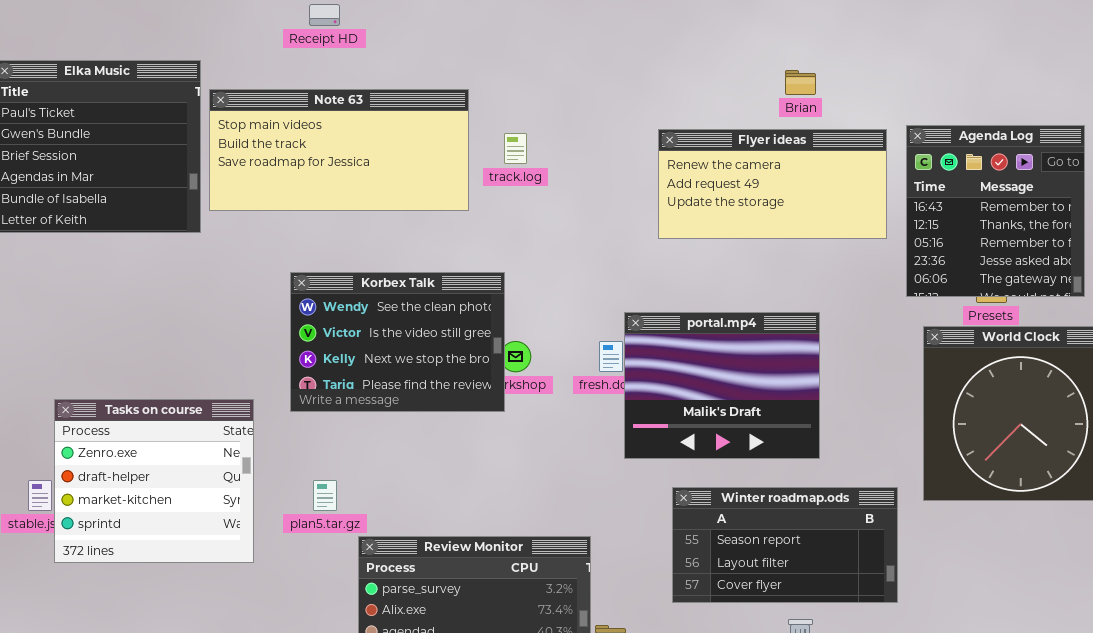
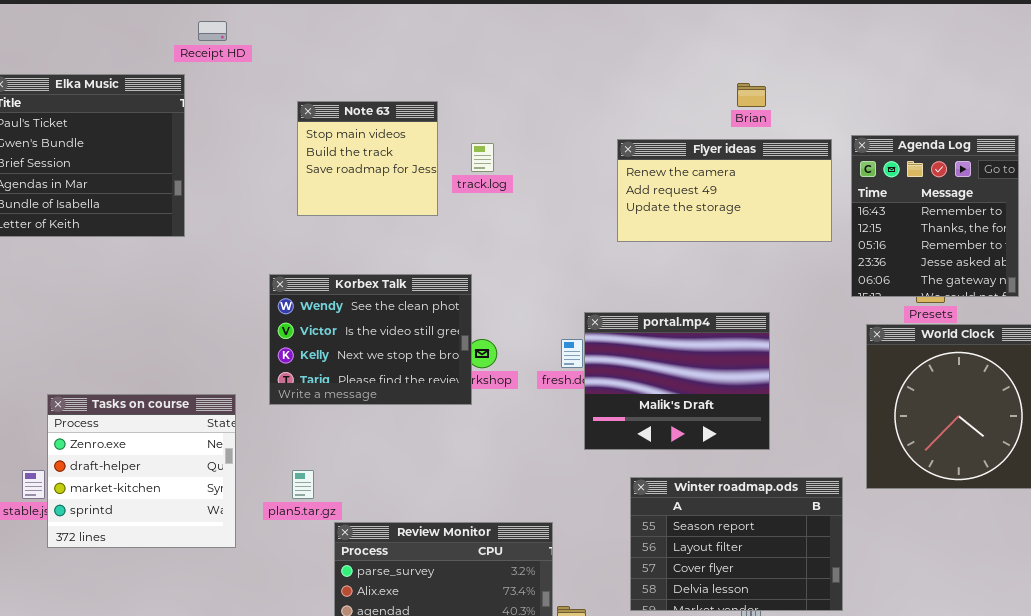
Receipt HD: [309,4,340,26] -> [198,21,227,41], moved
Note 63: [209,89,469,211] -> [297,101,438,216], resized
Winter roadmap.ods: [672,487,898,603] -> [630,477,843,611], resized

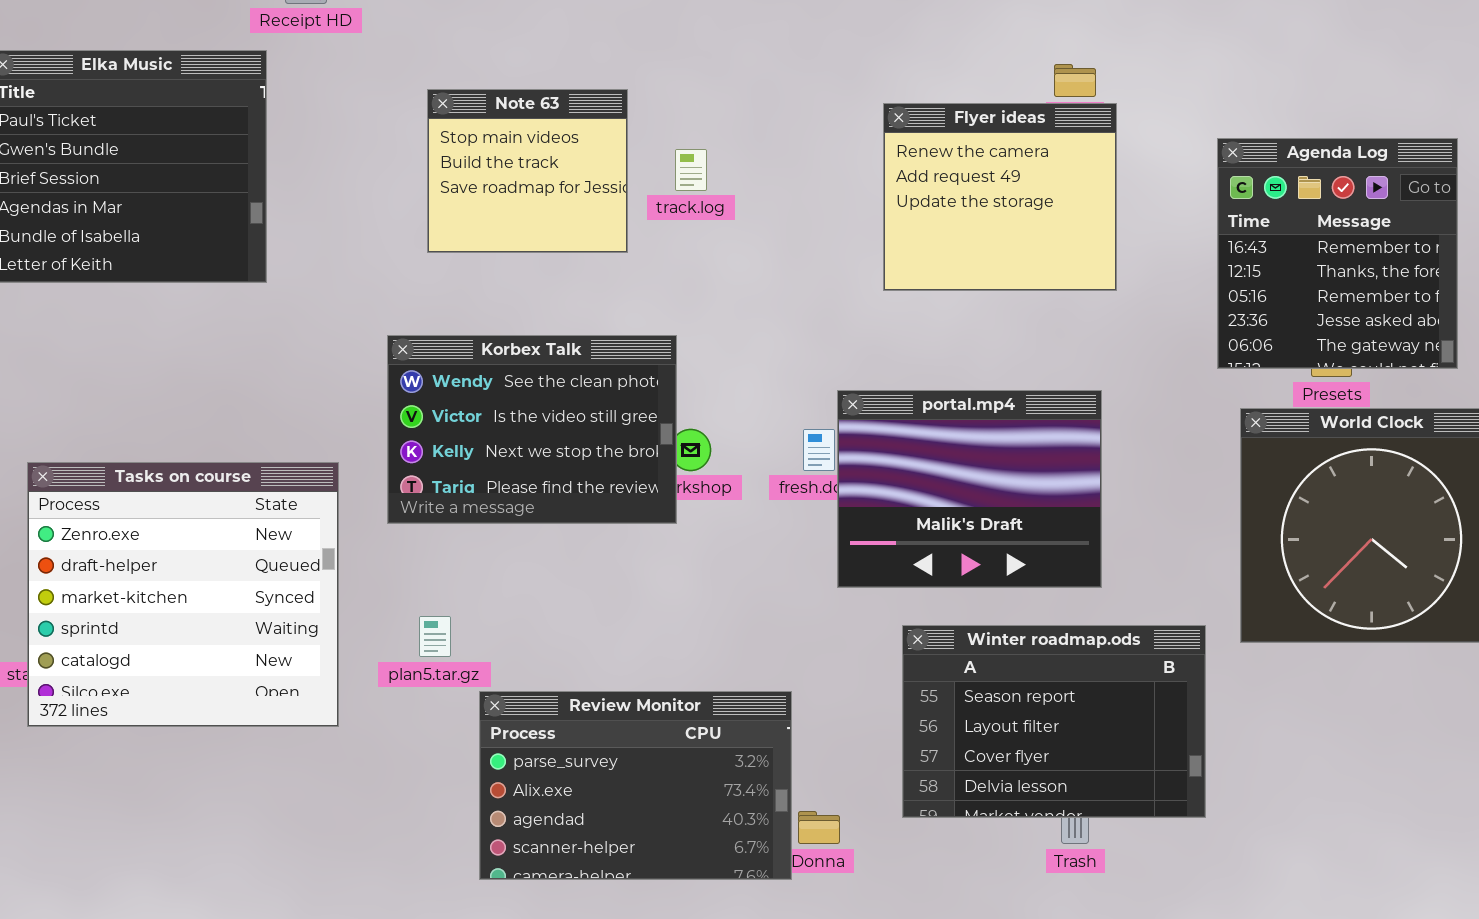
Flyer ideas: [617,139,832,242] -> [883,103,1117,291], resized
Tasks on course: [47,394,236,548] -> [27,462,339,727], resized

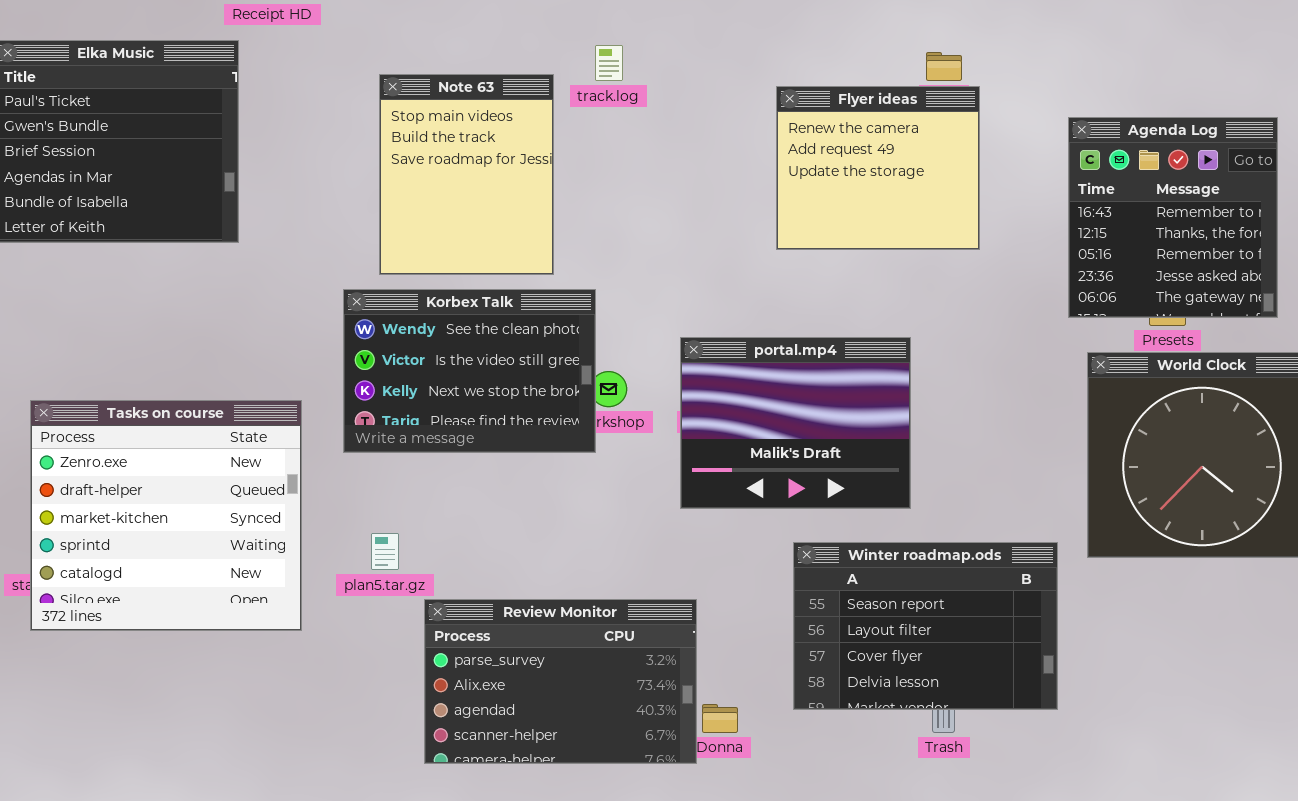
Note 63: [427,89,628,253] -> [379,74,554,275], resized
track.log: [675,149,707,191] -> [595,45,623,81], moved
portal.mp4: [837,390,1102,588] -> [680,337,911,509], moved

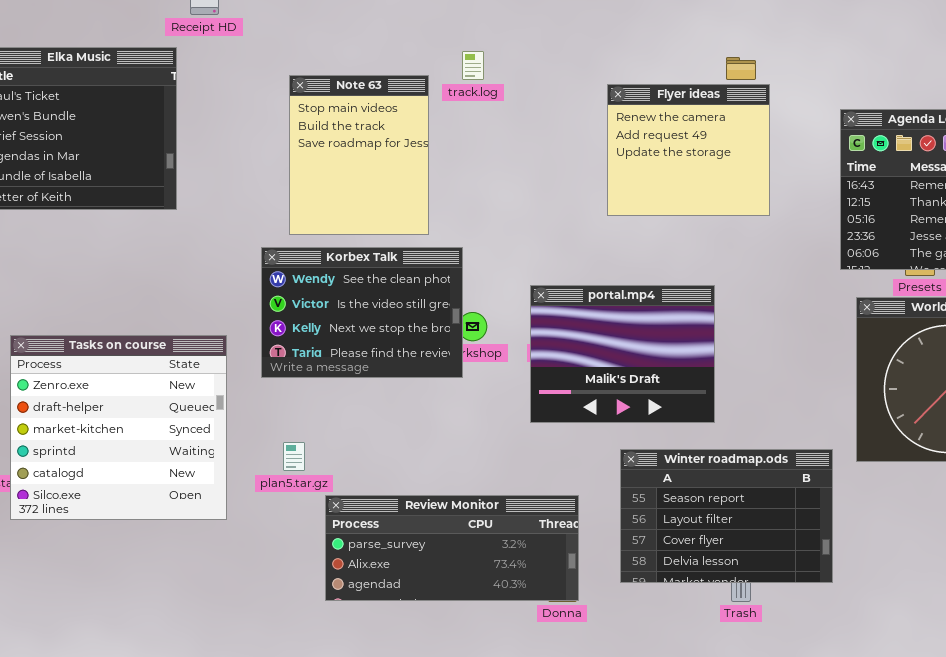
Review Monitor: [424,599,697,764] -> [325,495,579,601], resized

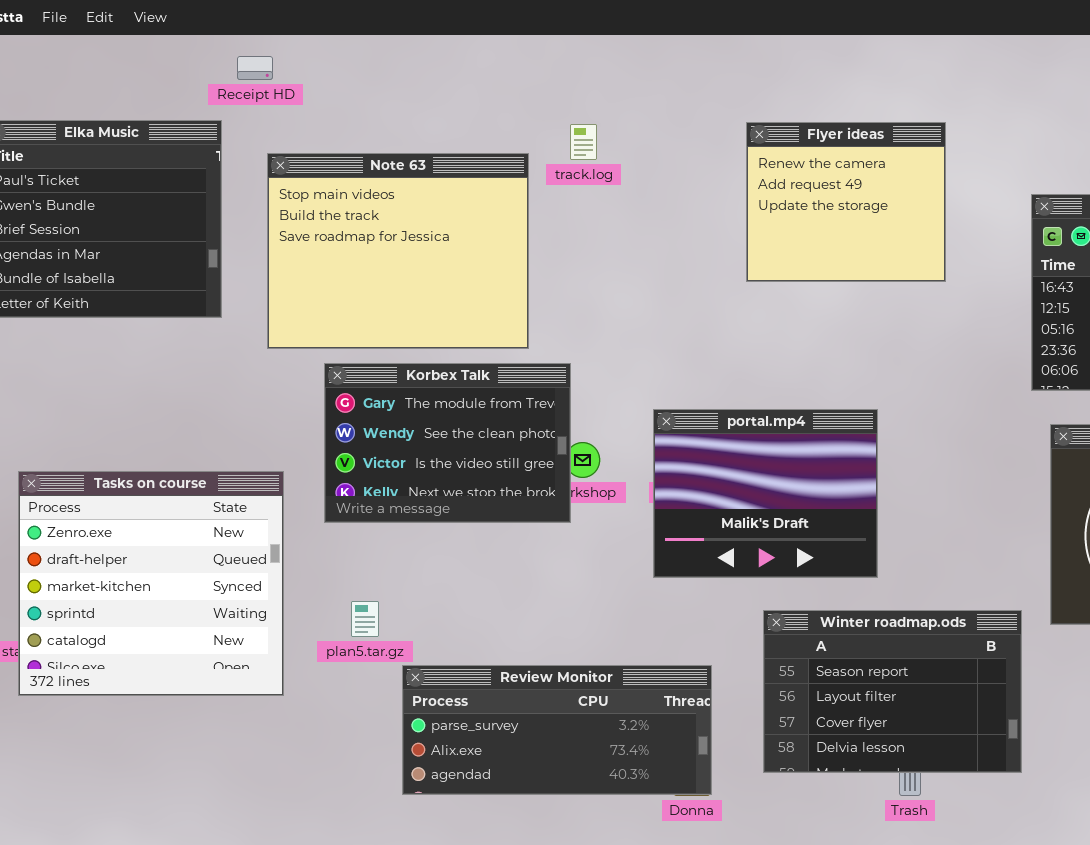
Note 63: [289,75,429,235] -> [267,153,529,349], resized
Flyer ideas: [607,84,770,216] -> [746,122,946,282], moved
Korbex Talk: [261,247,463,378] -> [324,363,571,523], scrolled up 1 row

